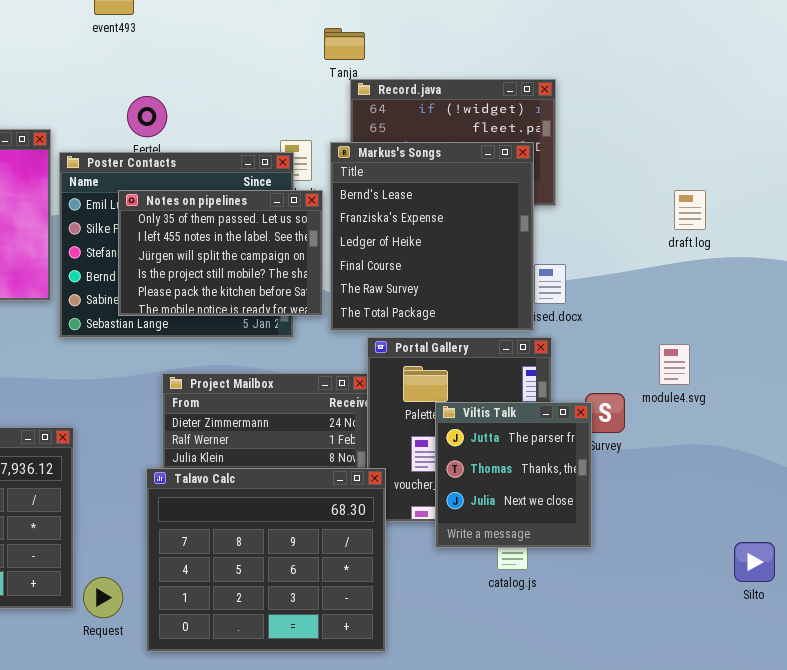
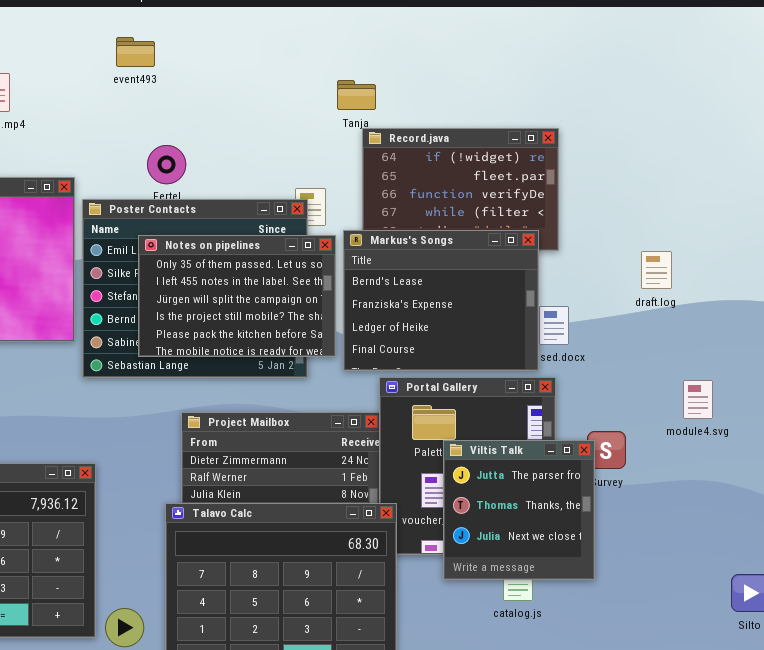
Markus's Songs: [330,142,534,331] -> [343,230,539,371], resized
draft.log: [674,190,706,230] -> [641,251,672,289], moved
module4.svg: [659,344,690,385] -> [683,380,713,419], moved

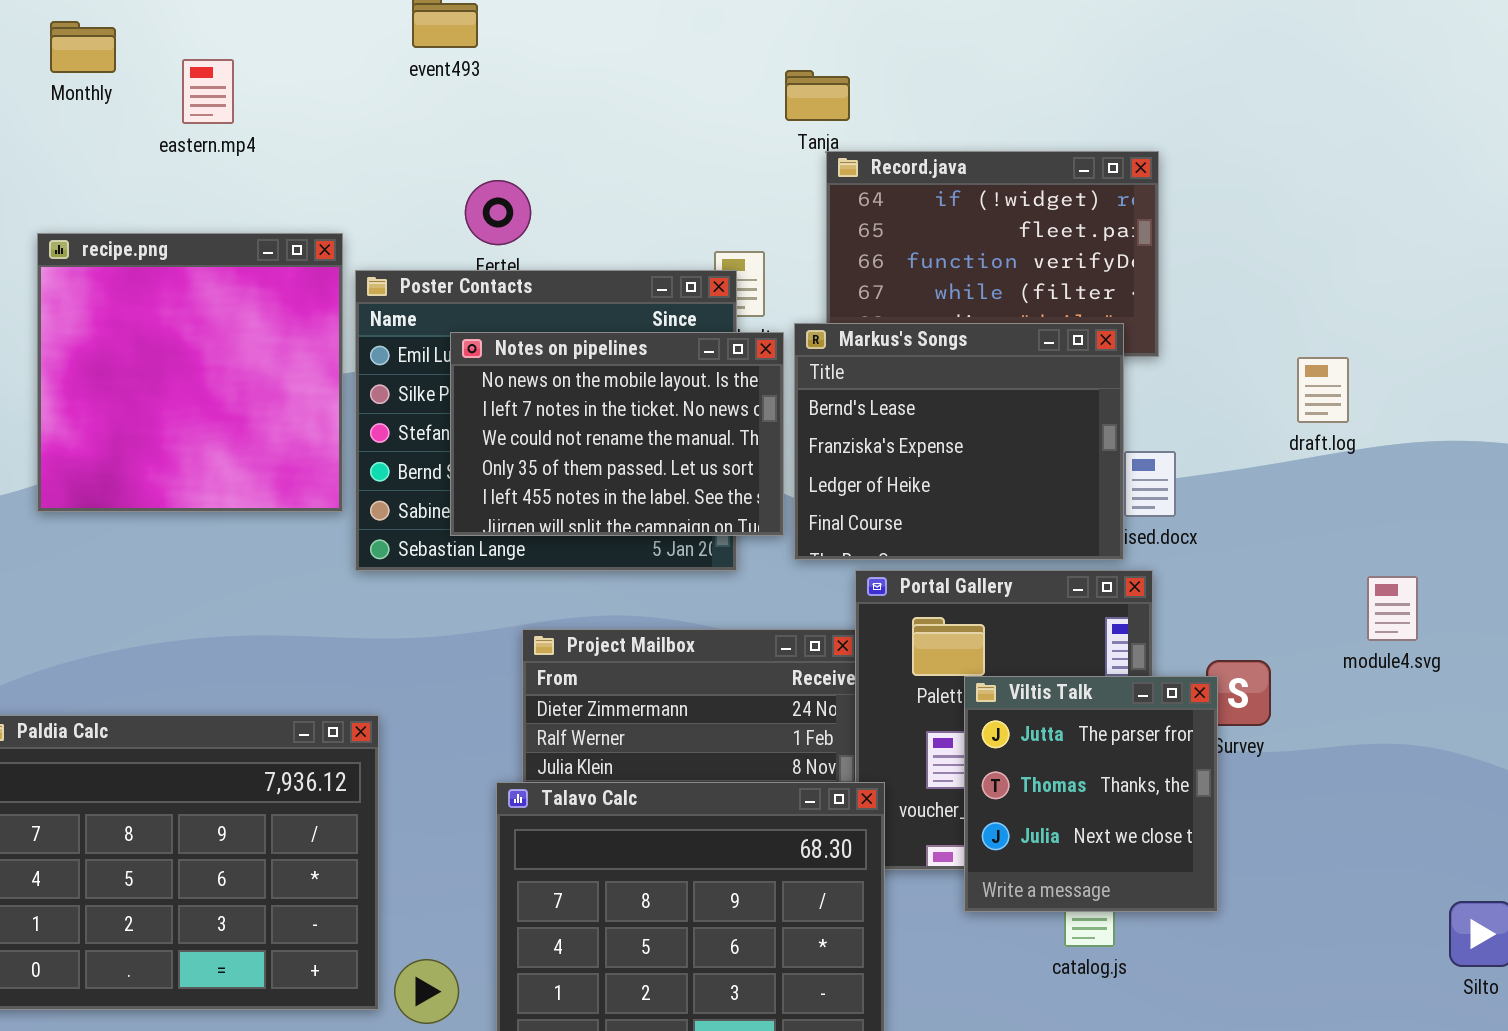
Notes on pipelines: [138,235,336,357] -> [450,332,784,536], scrolled up 3 rows

